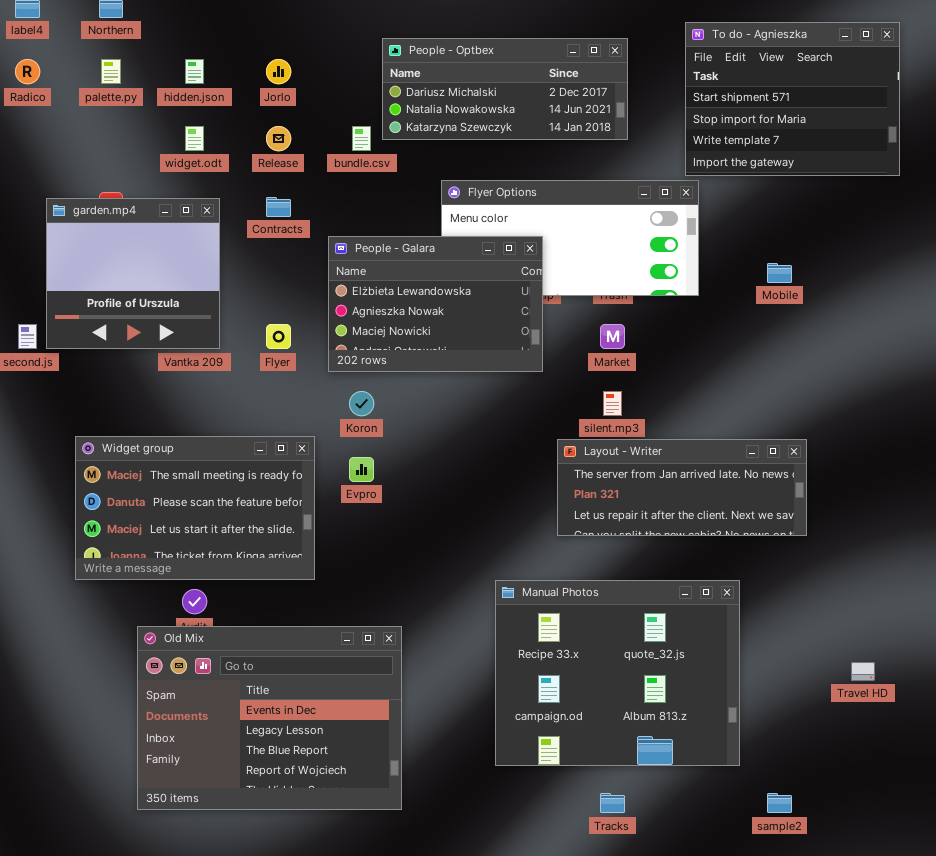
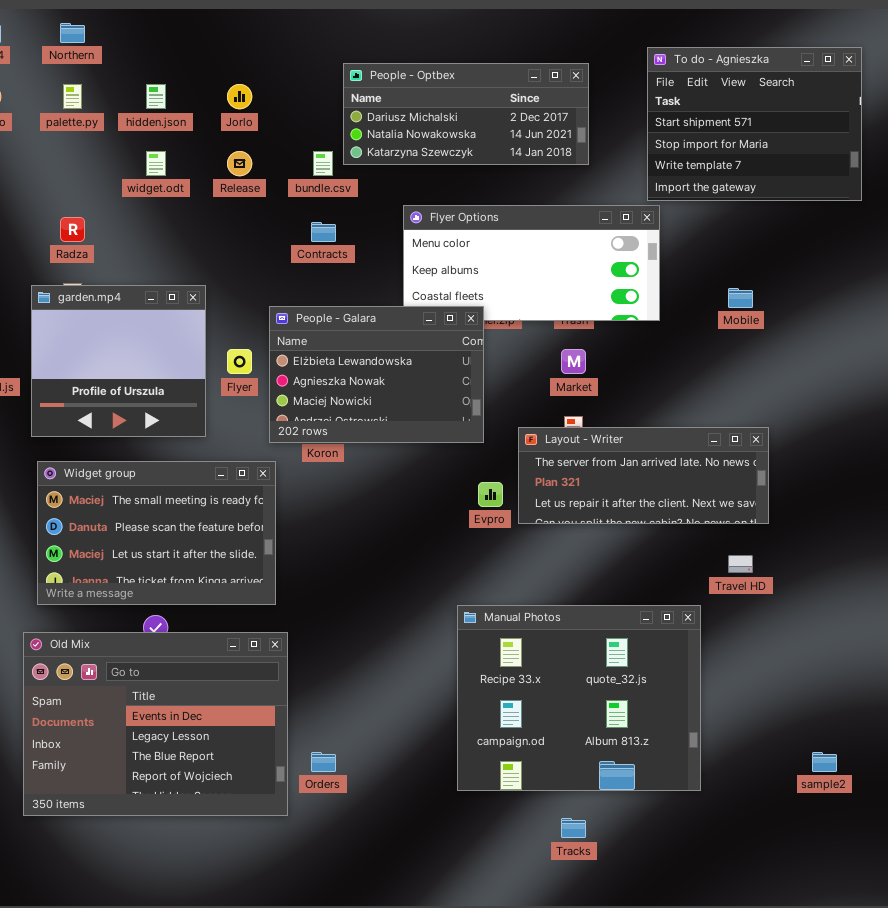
Contracts: [266,197,291,217] -> [311,222,336,242], moved
garden.mp4: [46,198,220,349] -> [31,285,206,437], moved
People - Galara: [328,236,543,372] -> [269,306,484,443], moved
Layout - Writer: [557,439,807,536] -> [518,427,769,524], moved
Evpro: [349,457,374,482] -> [478,482,503,507], moved
Old Mix: [137,626,402,810] -> [23,632,288,816], moved
Travel HD: [851,662,875,681] -> [728,555,753,573], moved
sample2: [767,793,792,813] -> [812,752,837,772], moved

